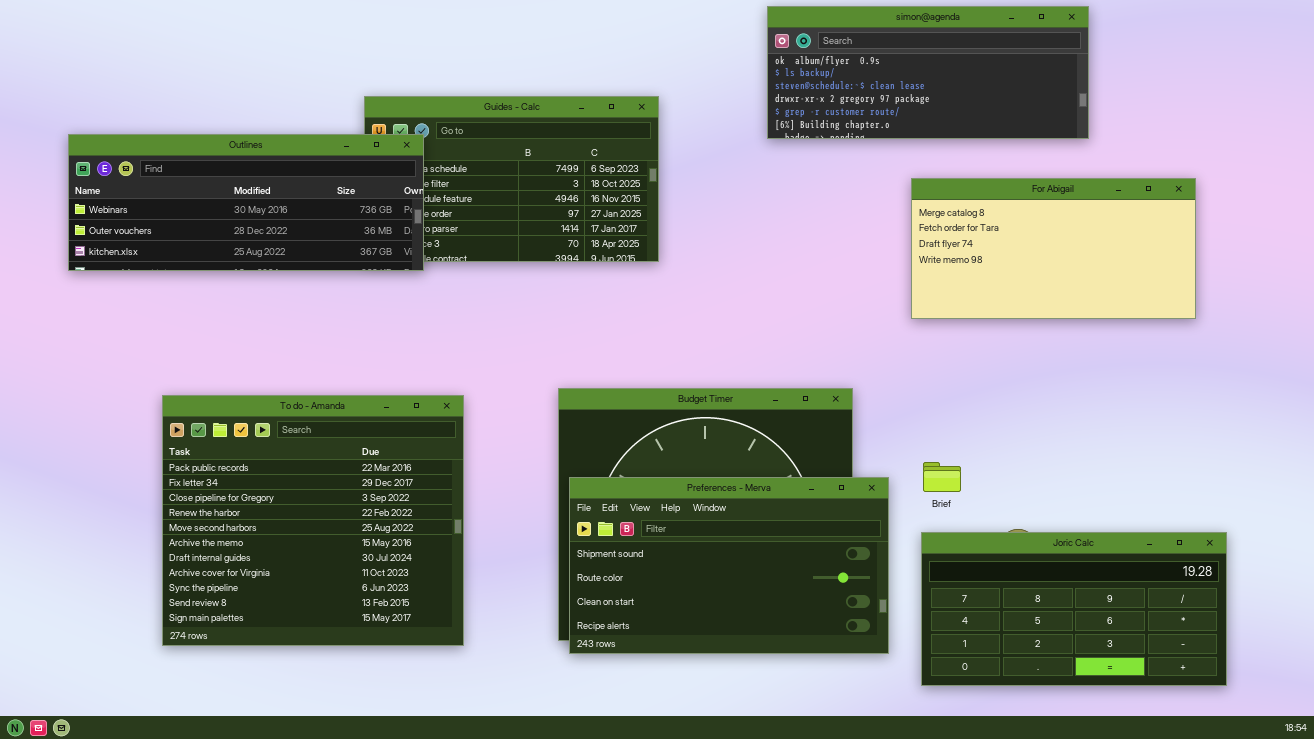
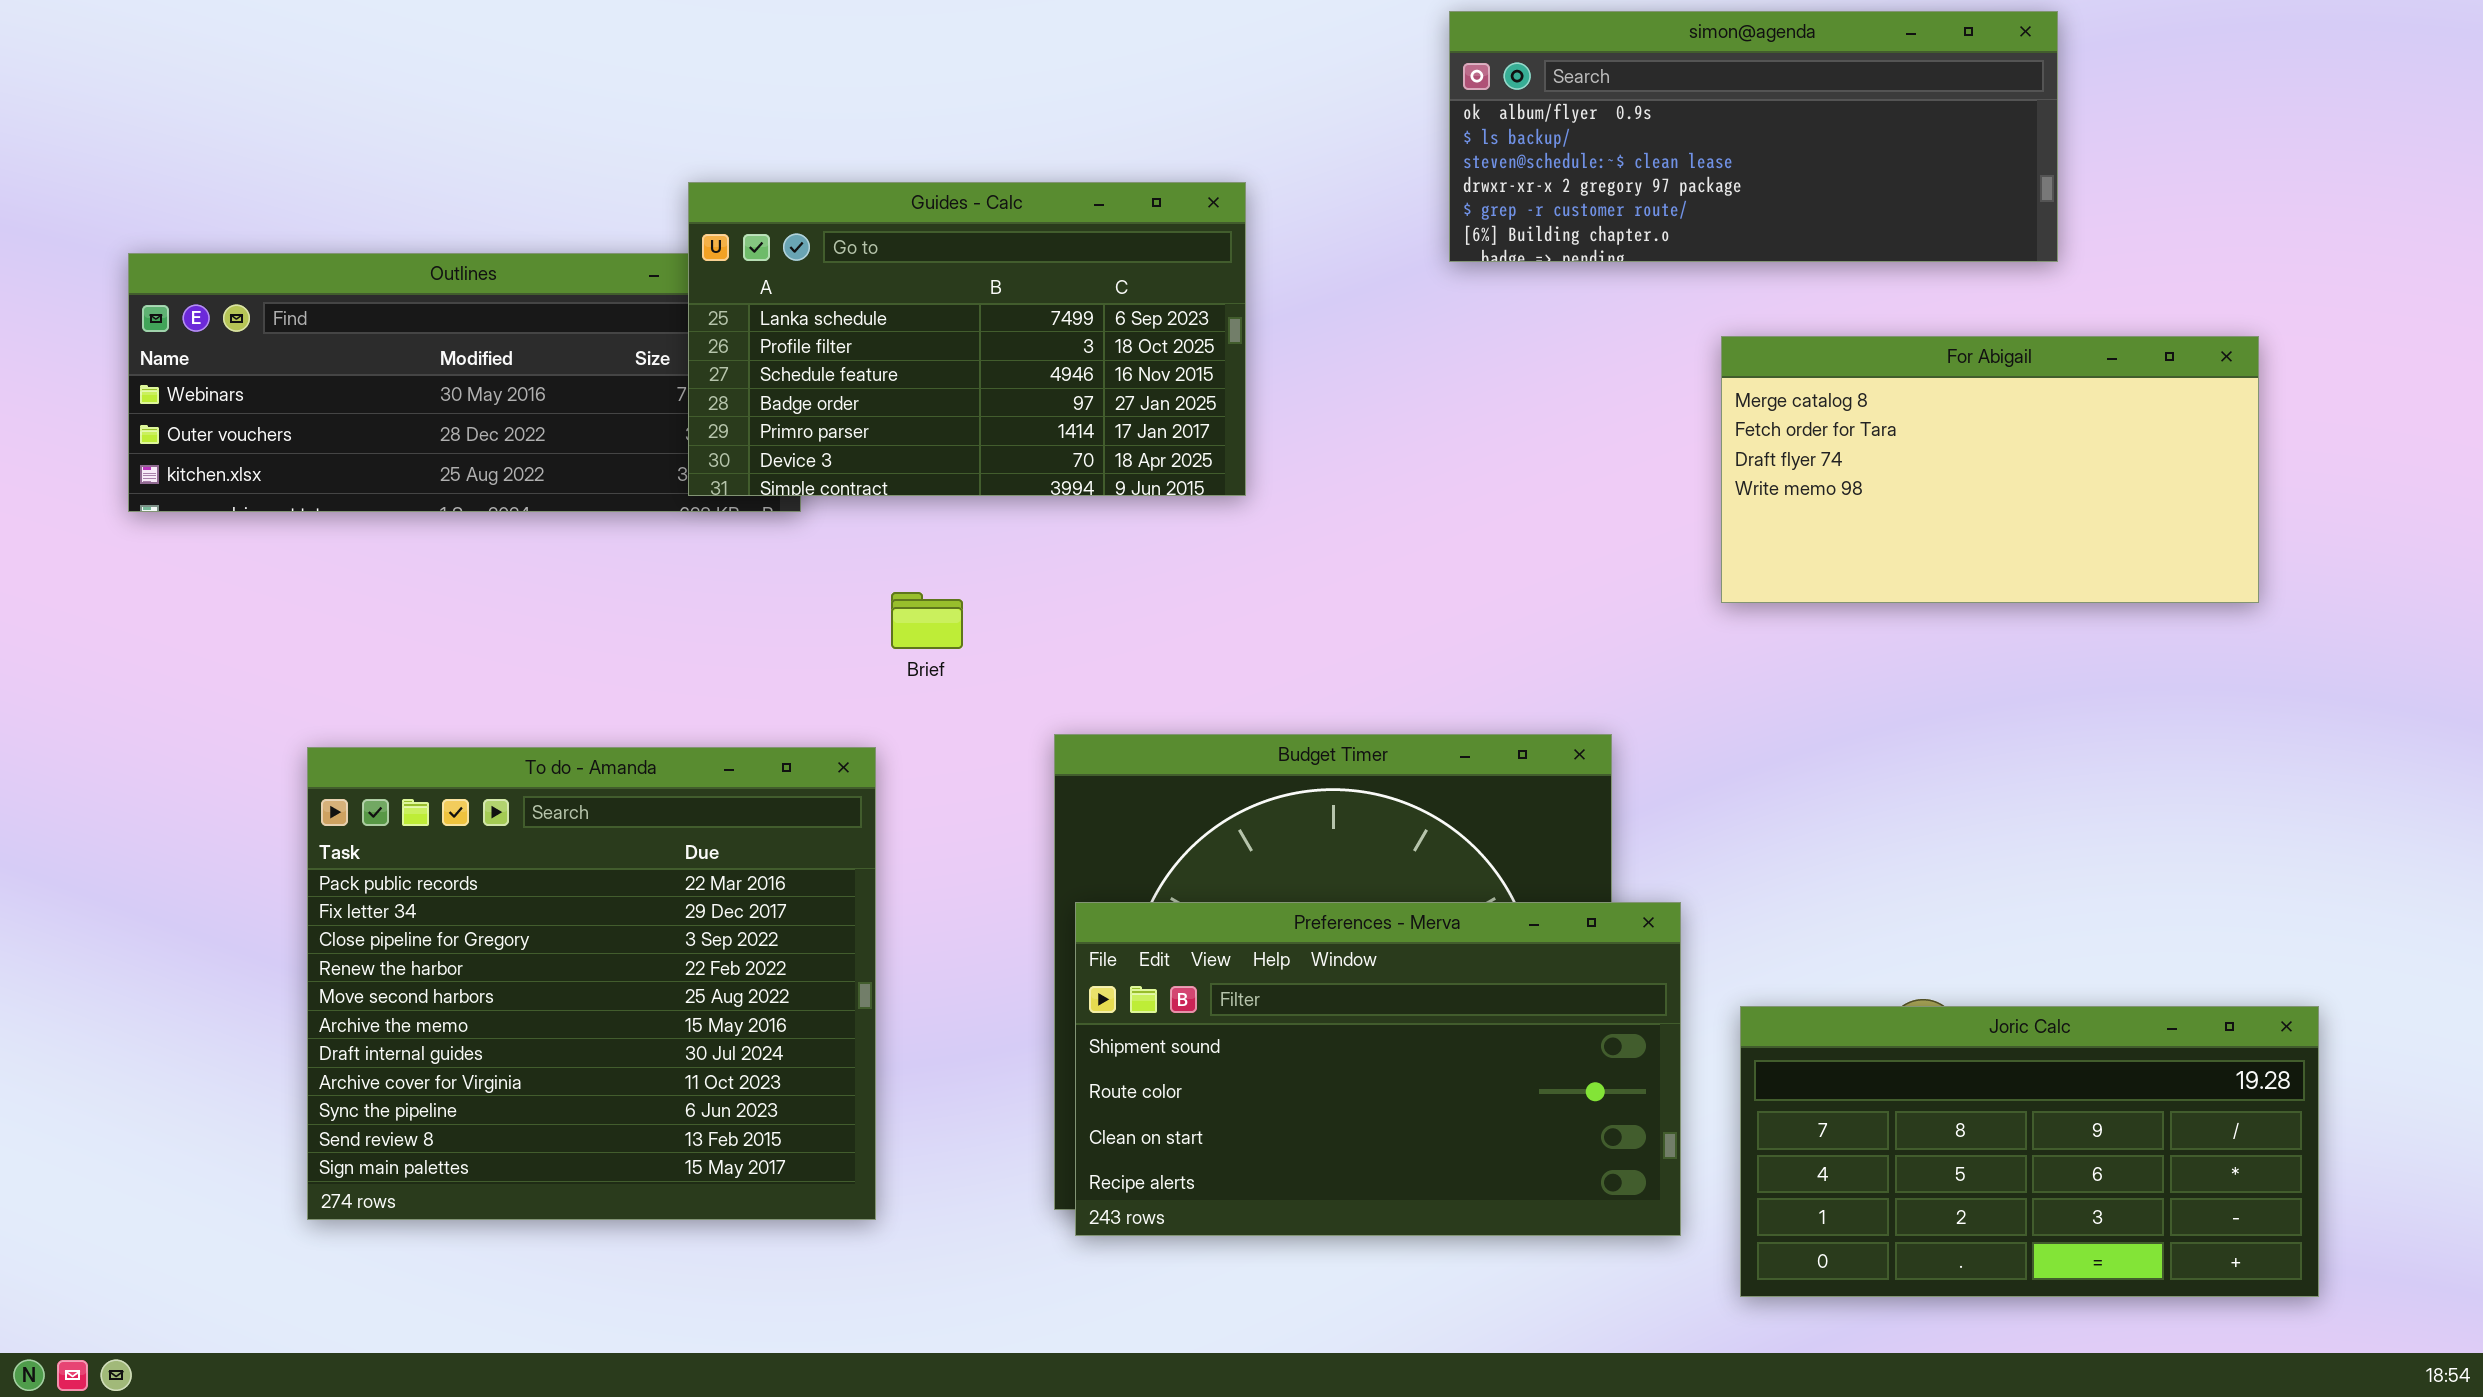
Guides - Calc: [364,96,659,262] -> [688,182,1246,496], raised
Brief: [923,462,961,492] -> [891,592,963,649], moved

